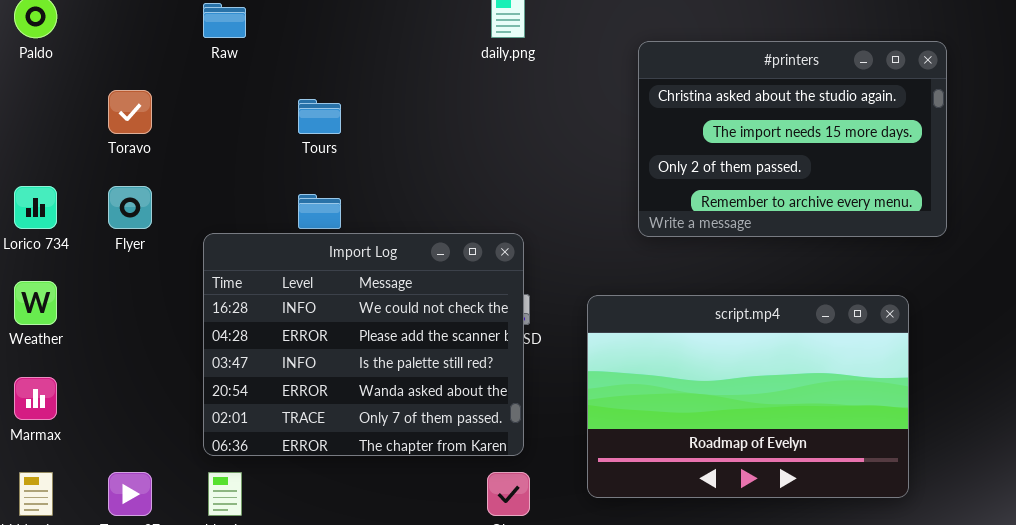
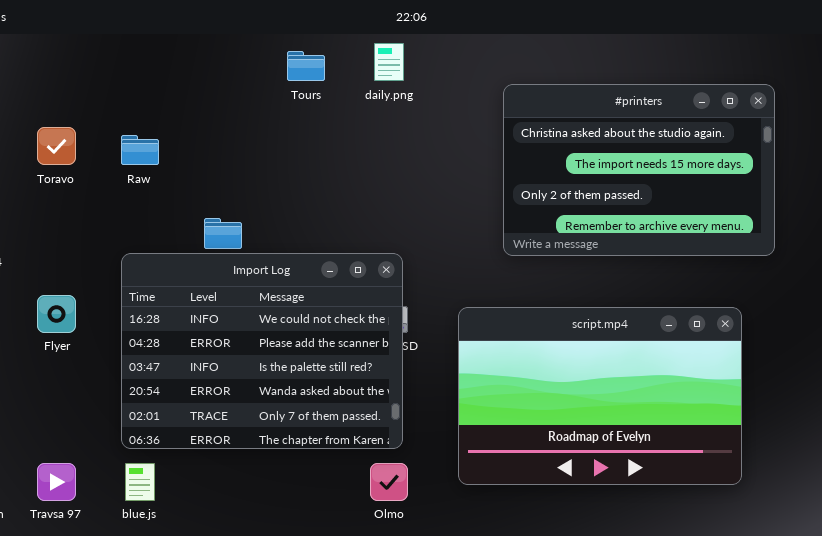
Raw: [203,3,246,38] -> [121,135,159,165], moved
Tours: [298,99,341,134] -> [287,51,325,81], moved
Flyer: [108,186,152,229] -> [37,295,76,333], moved

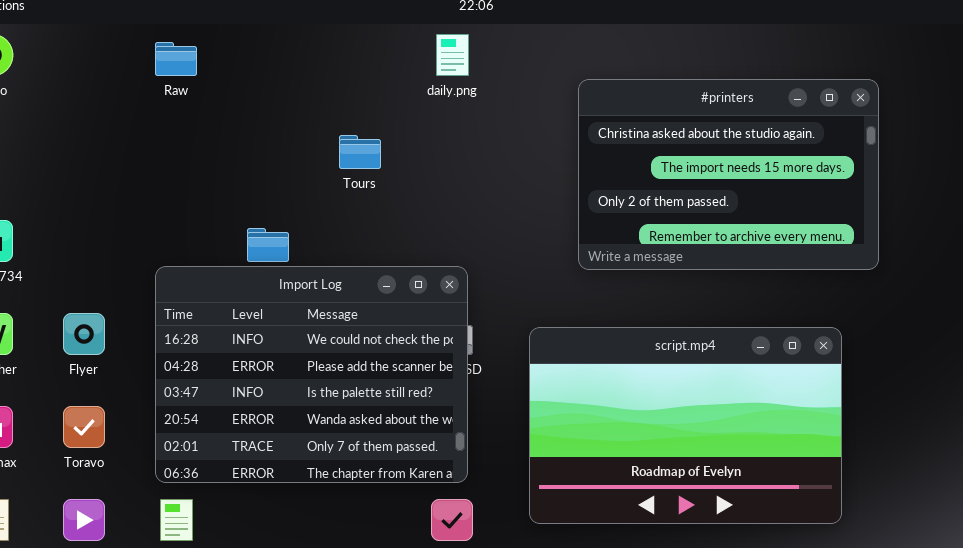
Tours: [287,51,325,81] -> [339,135,381,169], moved
Toravo: [37,127,76,165] -> [63,406,105,448], moved
Raw: [121,135,159,165] -> [155,42,197,76], moved

